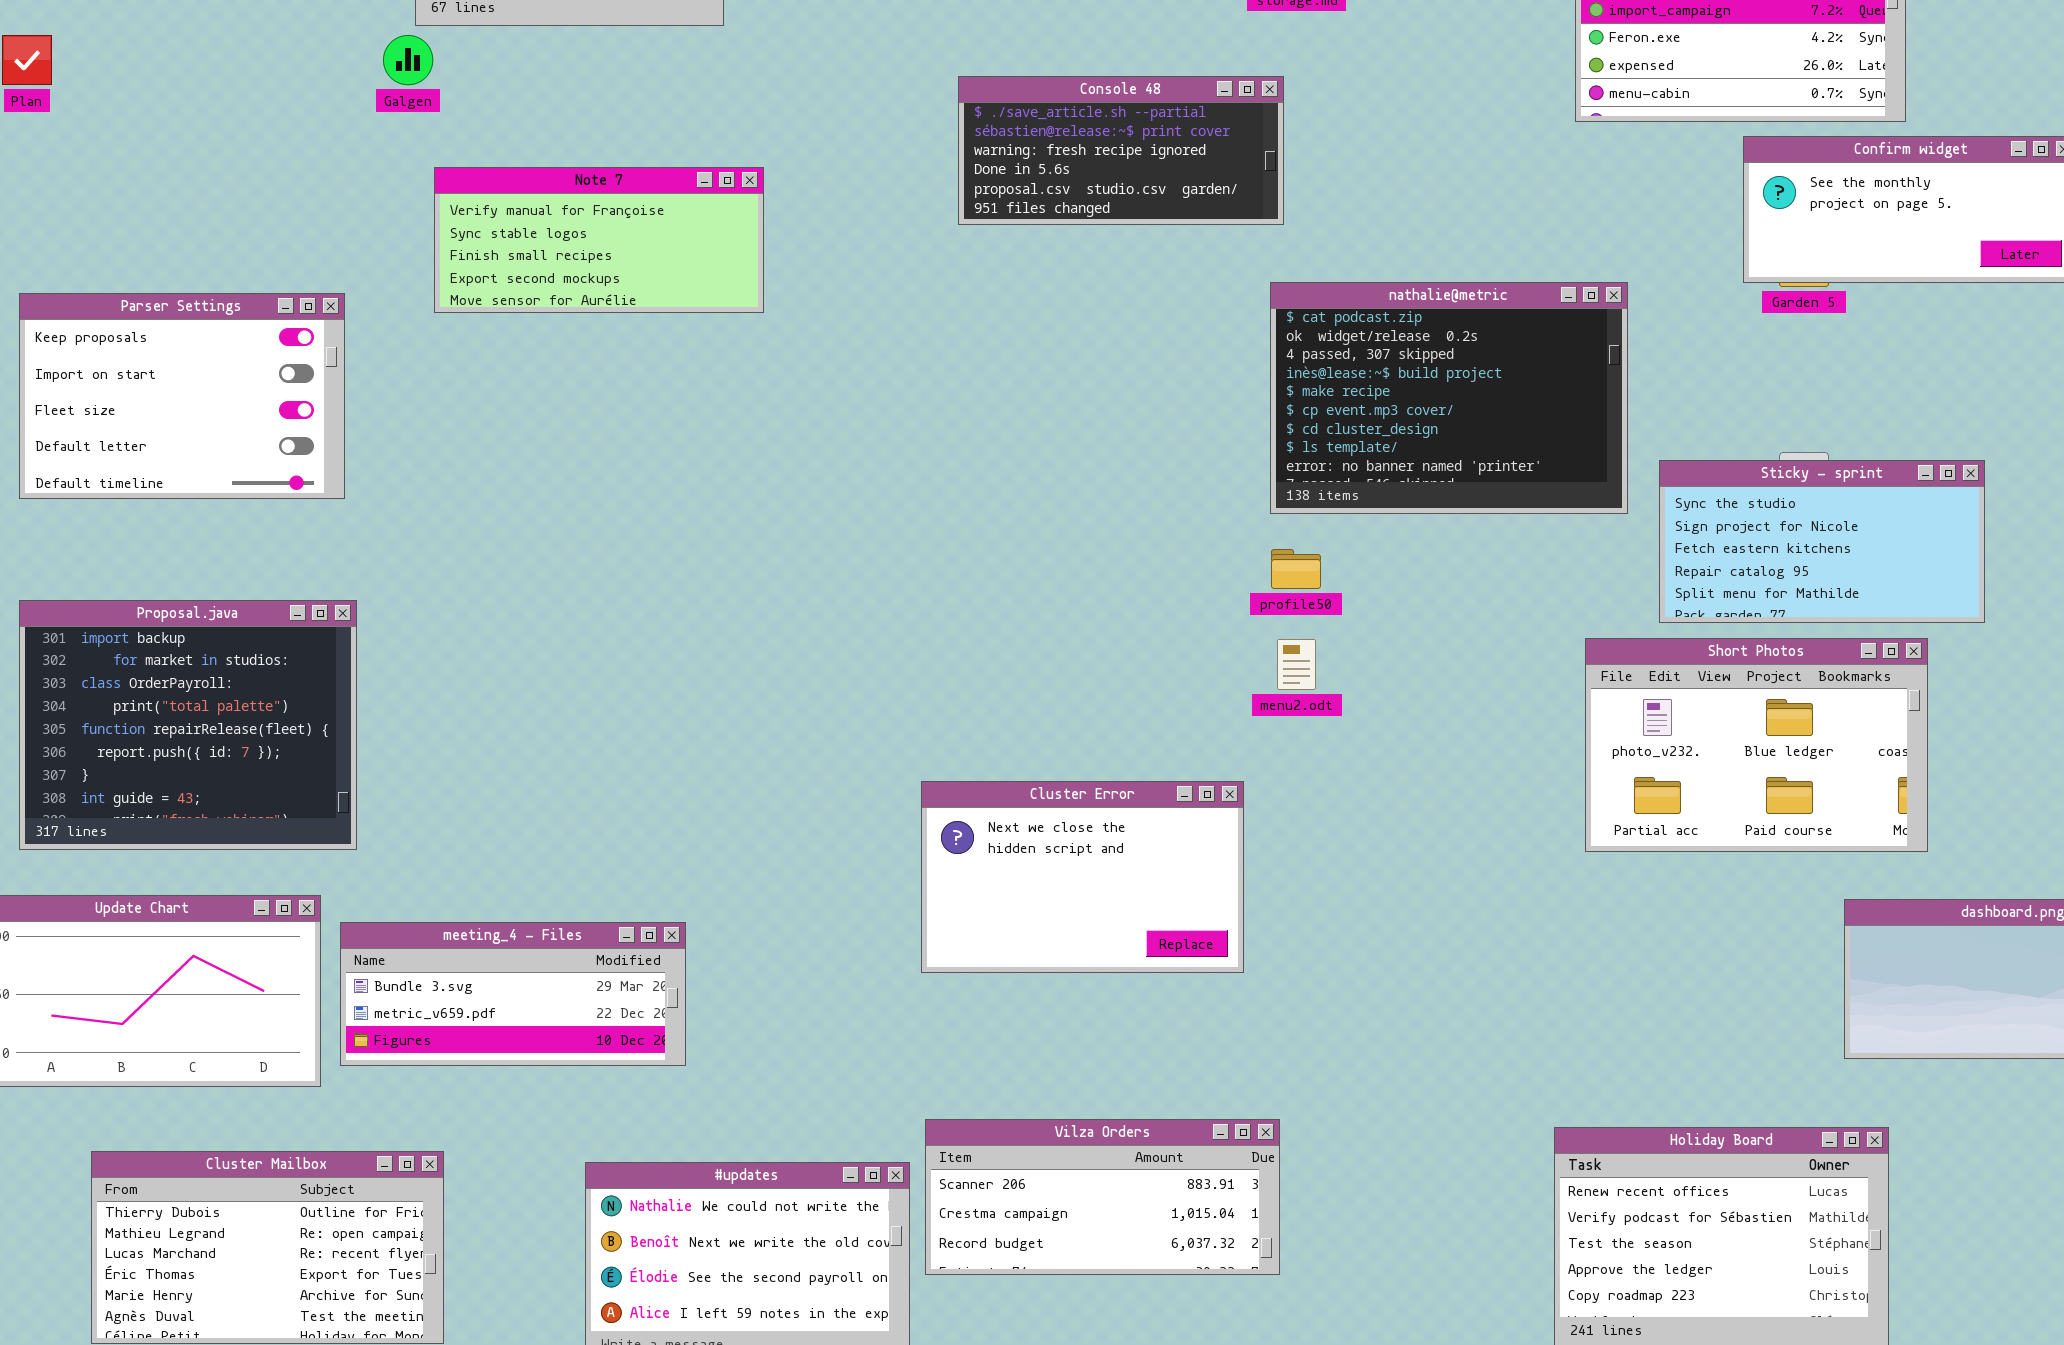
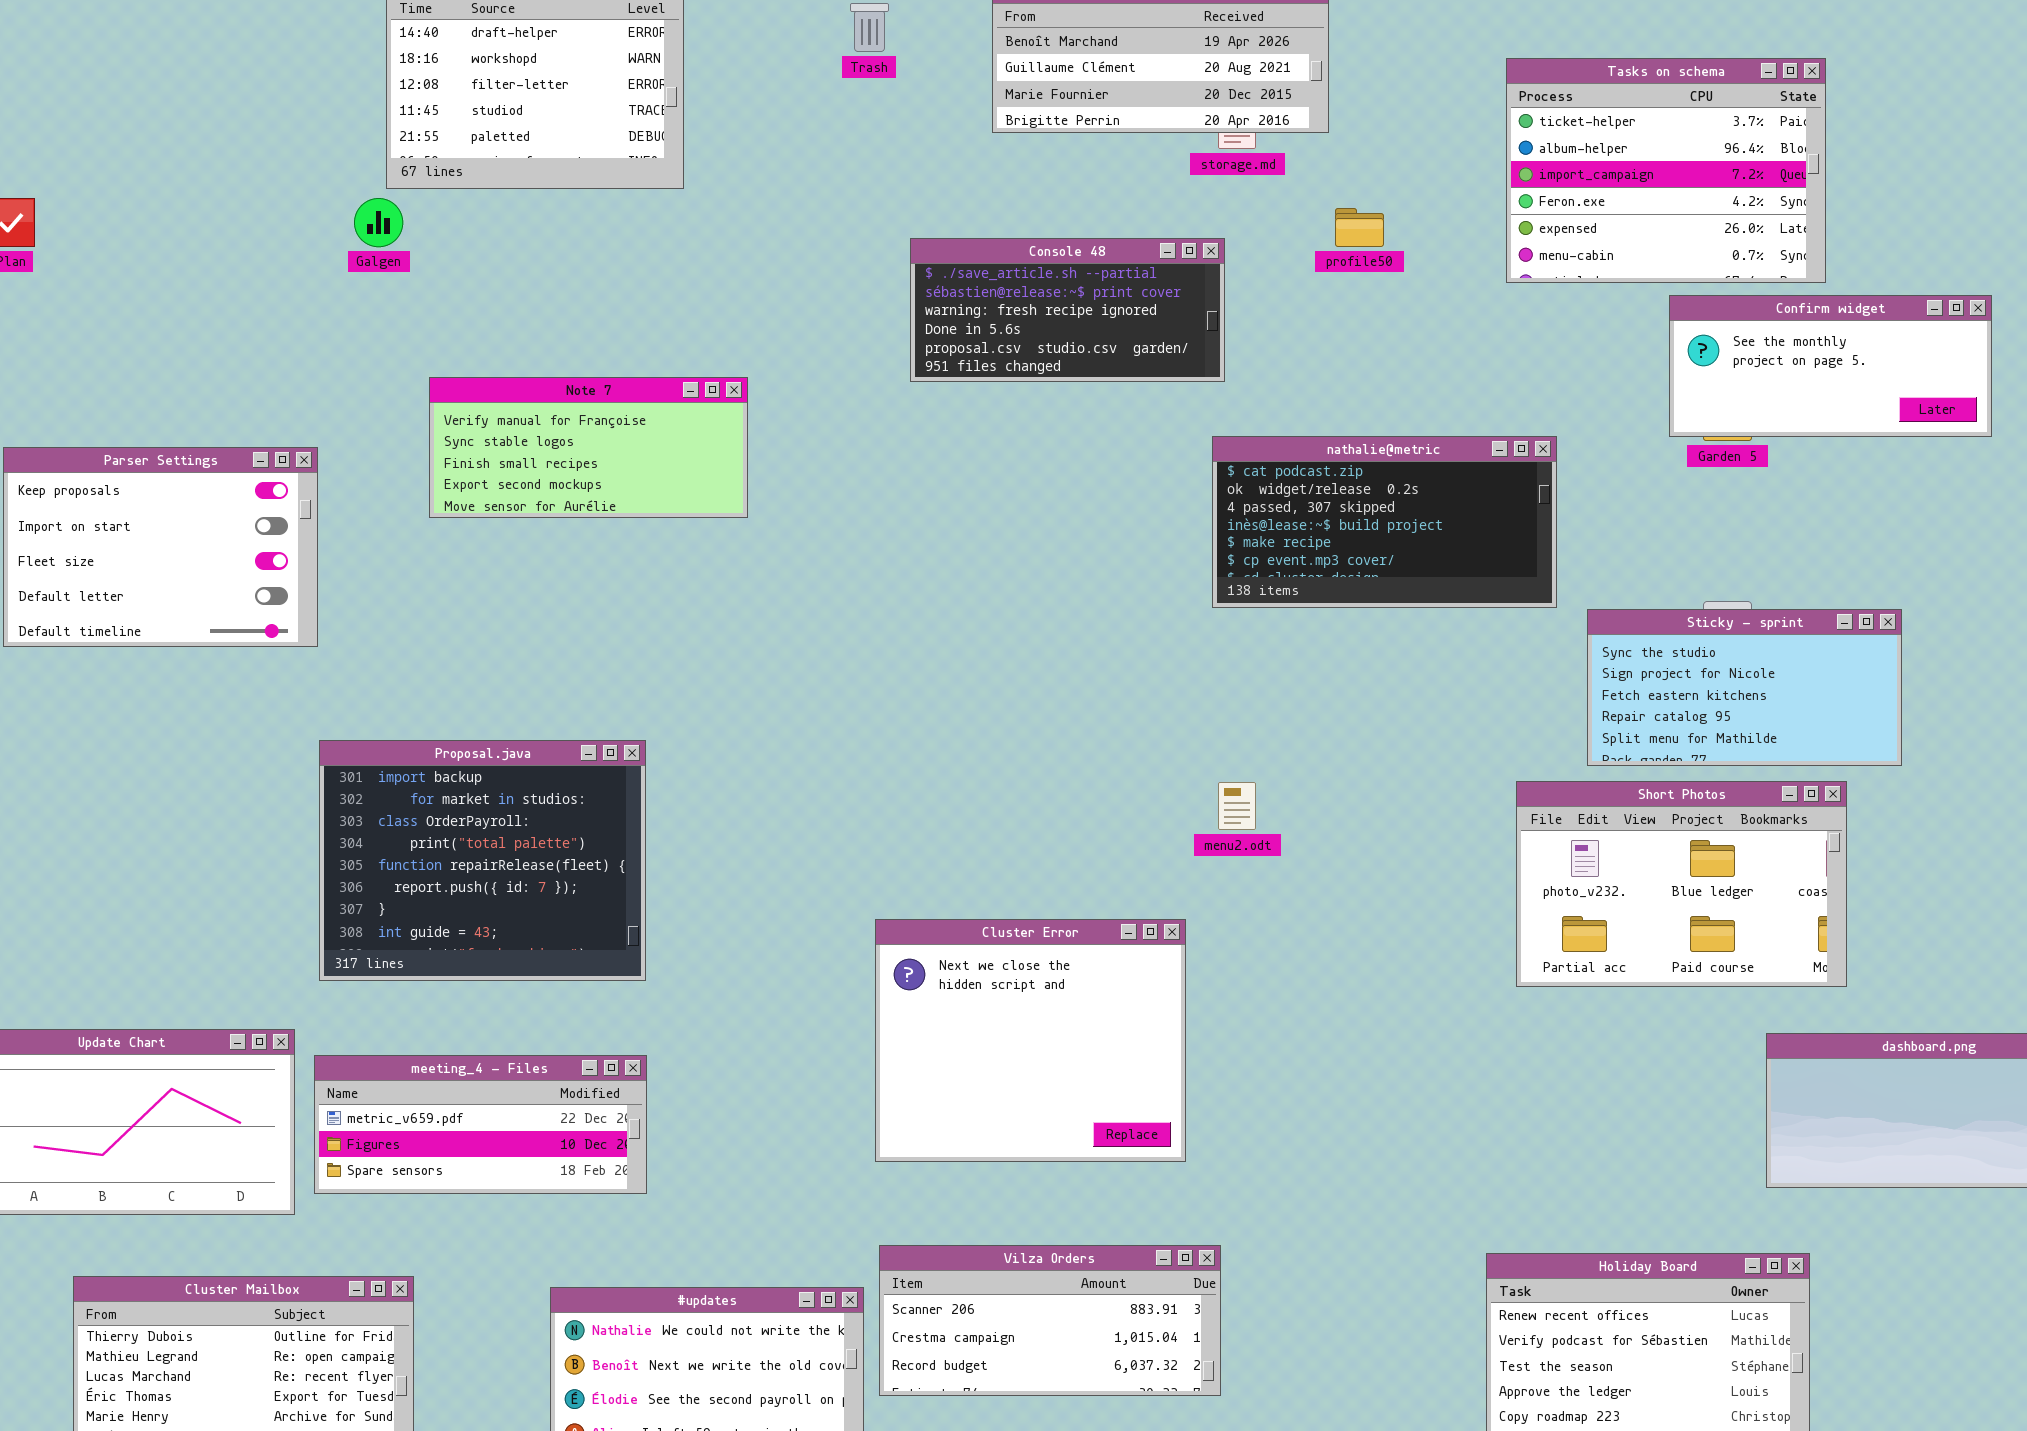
Note 7: [434,167,764,313] -> [429,377,748,518], moved
nathalie@metric: [1270,282,1628,514] -> [1212,436,1557,608], resized
profile50: [1271,549,1321,589] -> [1335,208,1384,247], moved
Proposal.java: [19,600,357,850] -> [319,740,646,981], moved
Cluster Error: [921,781,1244,973] -> [875,919,1186,1162], resized
meeting_4 - Files: [340,922,686,1066] -> [314,1055,647,1194], scrolled down 1 row

